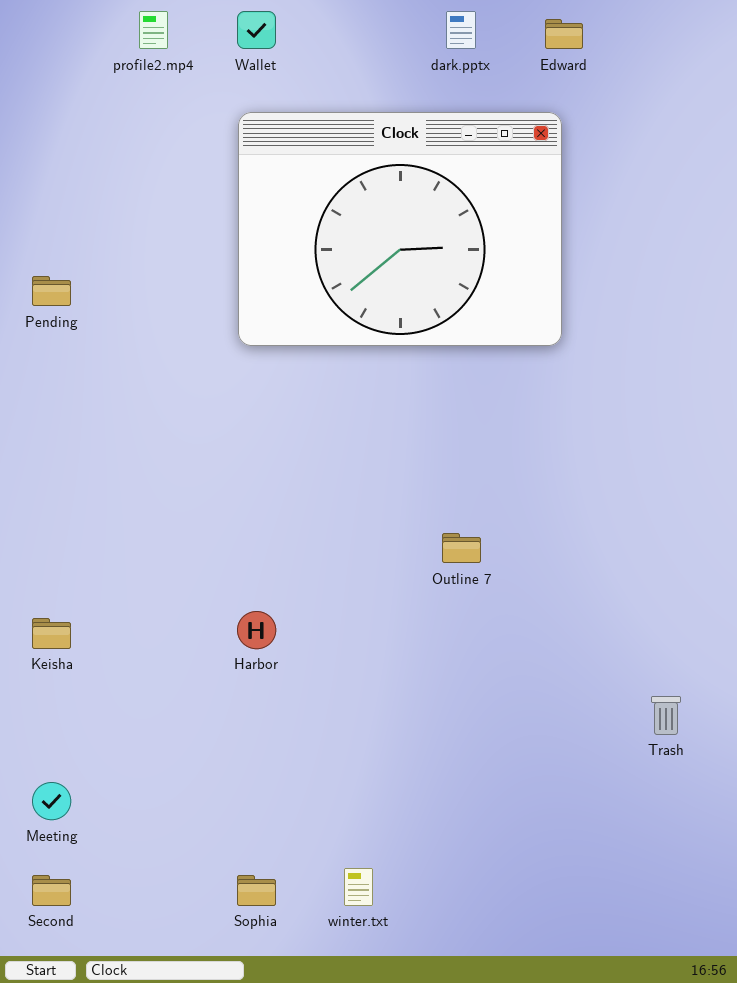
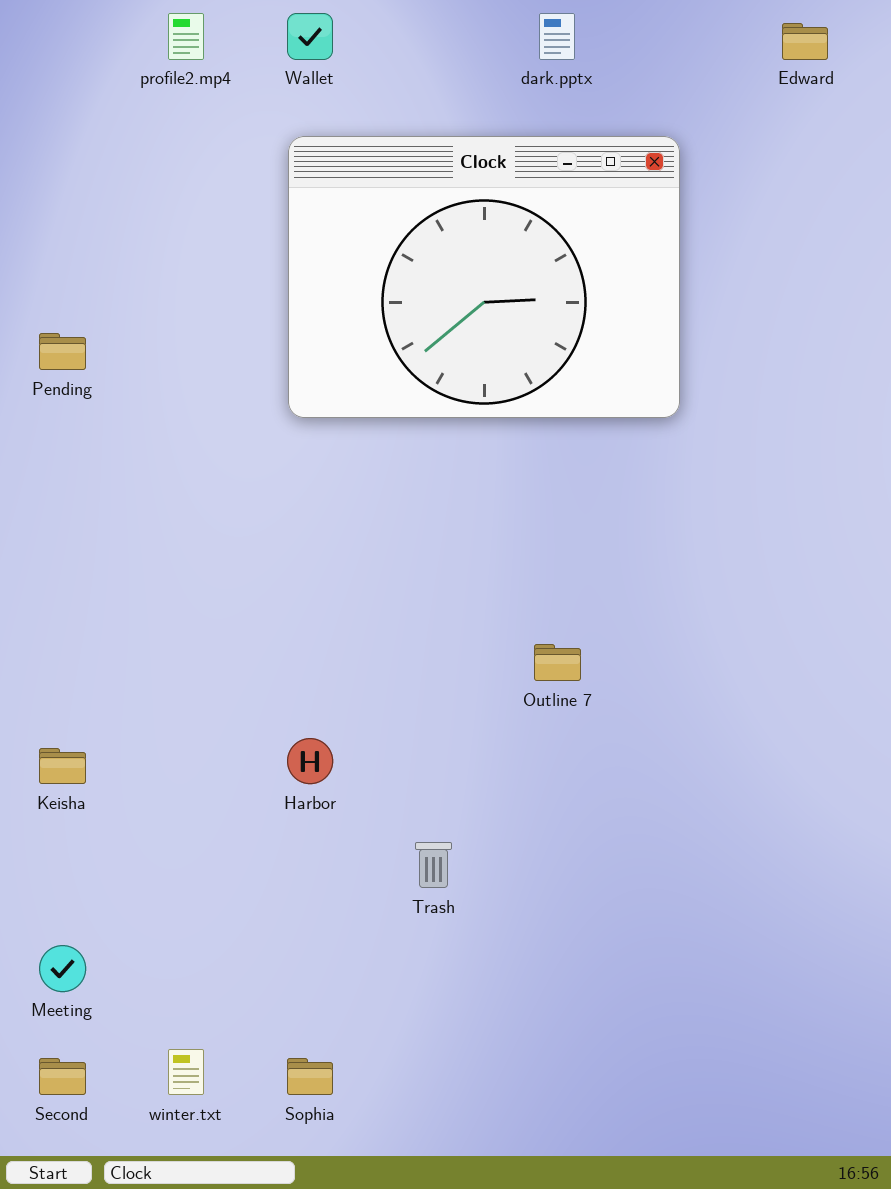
Edward: [545,19,583,49] -> [782,23,828,60], moved
Trash: [651,696,681,735] -> [415,842,452,888], moved
winter.txt: [344,868,373,906] -> [168,1049,204,1095], moved

